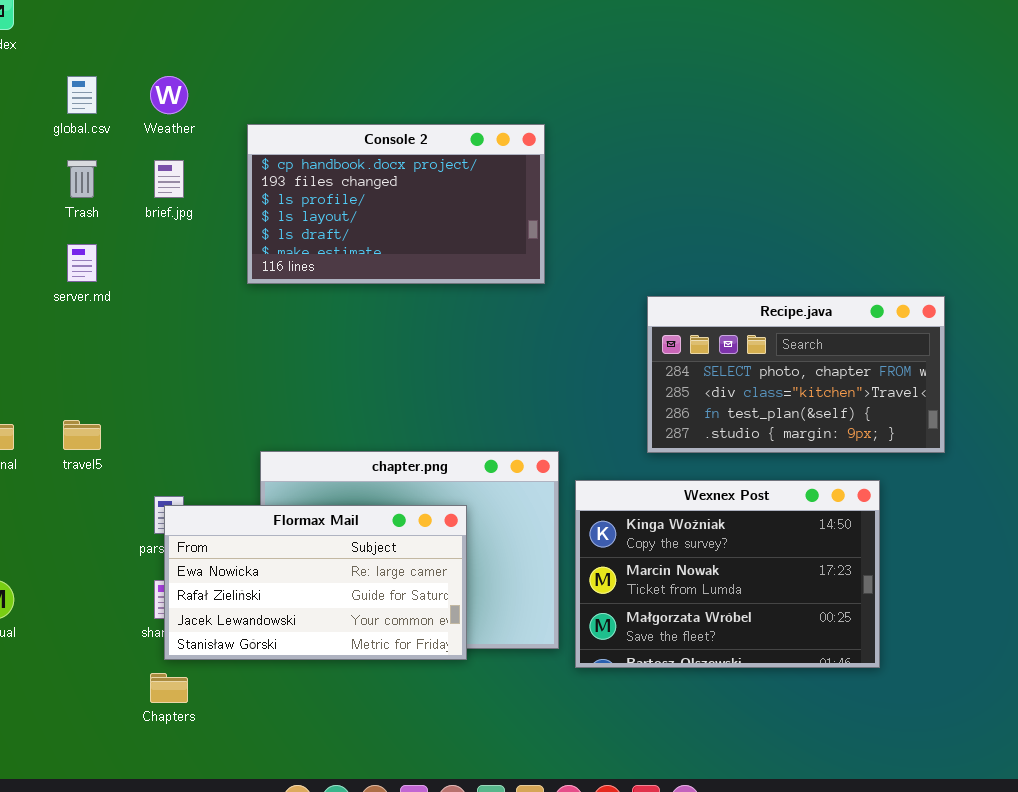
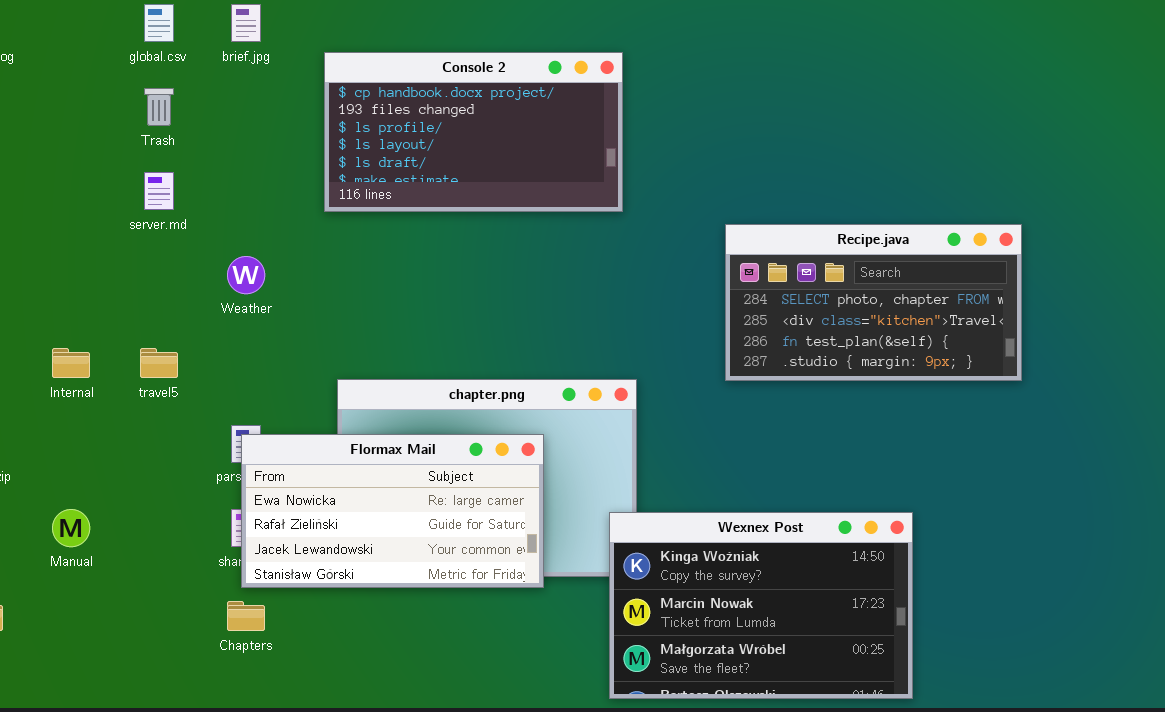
Weather: [150,76,188,114] -> [227,256,265,294], moved
brief.jpg: [154,160,184,198] -> [231,4,261,42], moved
Wexnex Post: [575,480,880,668] -> [609,512,913,699], moved

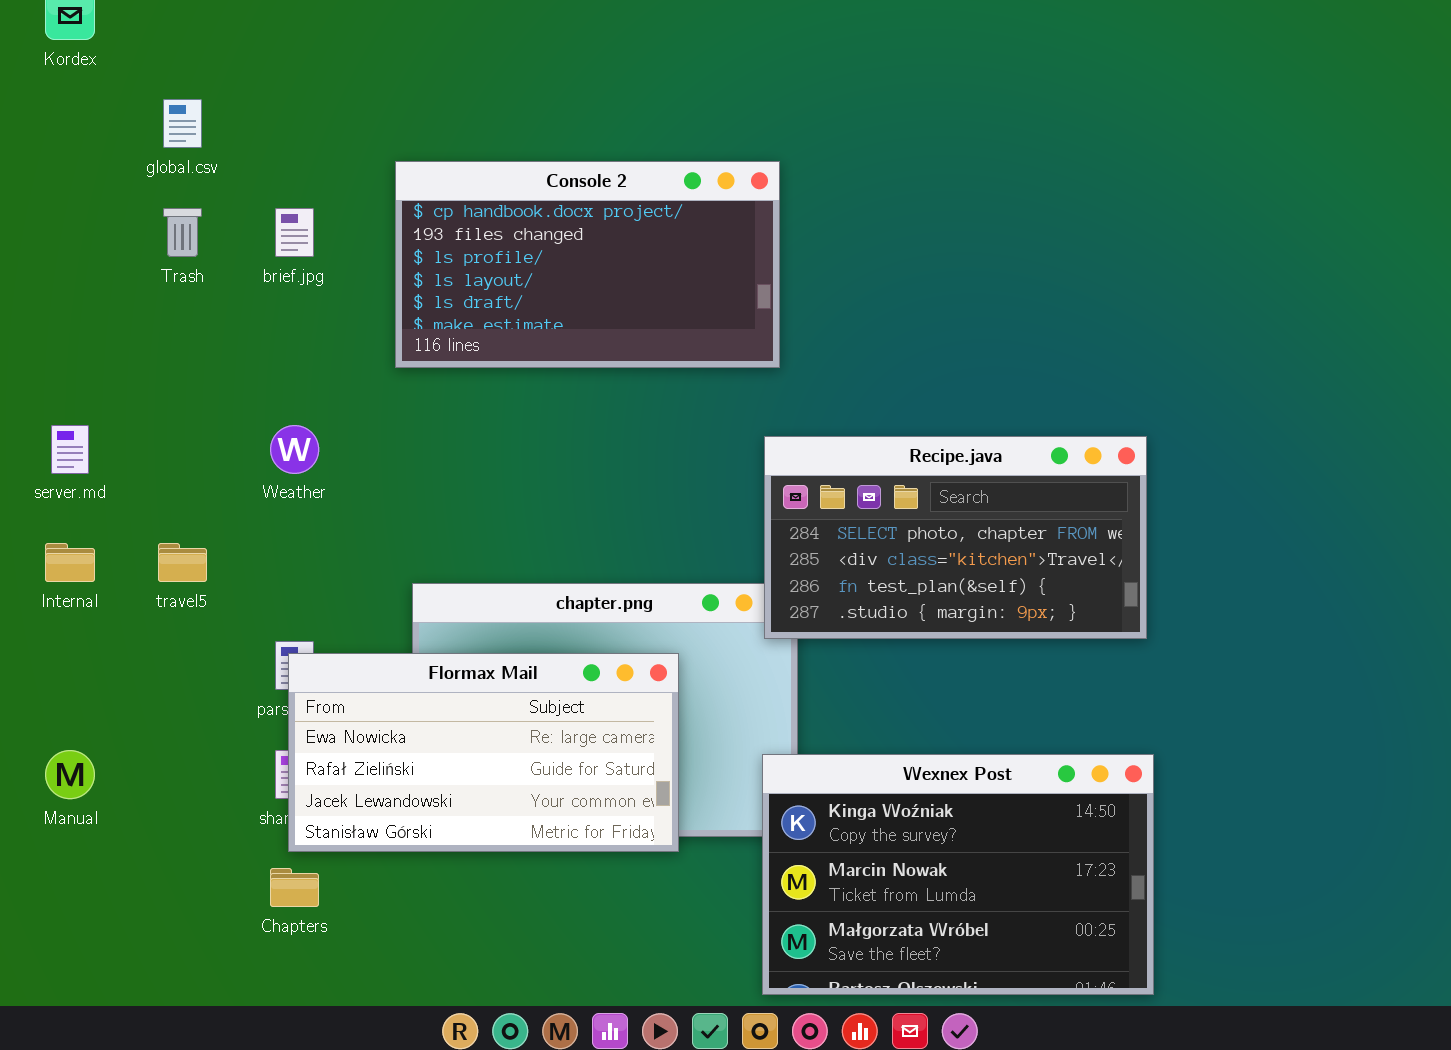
brief.jpg: [231,4,261,42] -> [275,208,314,257], moved
server.md: [144,172,174,210] -> [51,425,89,474], moved
Recipe.java: [725,224,1022,381] -> [764,436,1147,639], moved

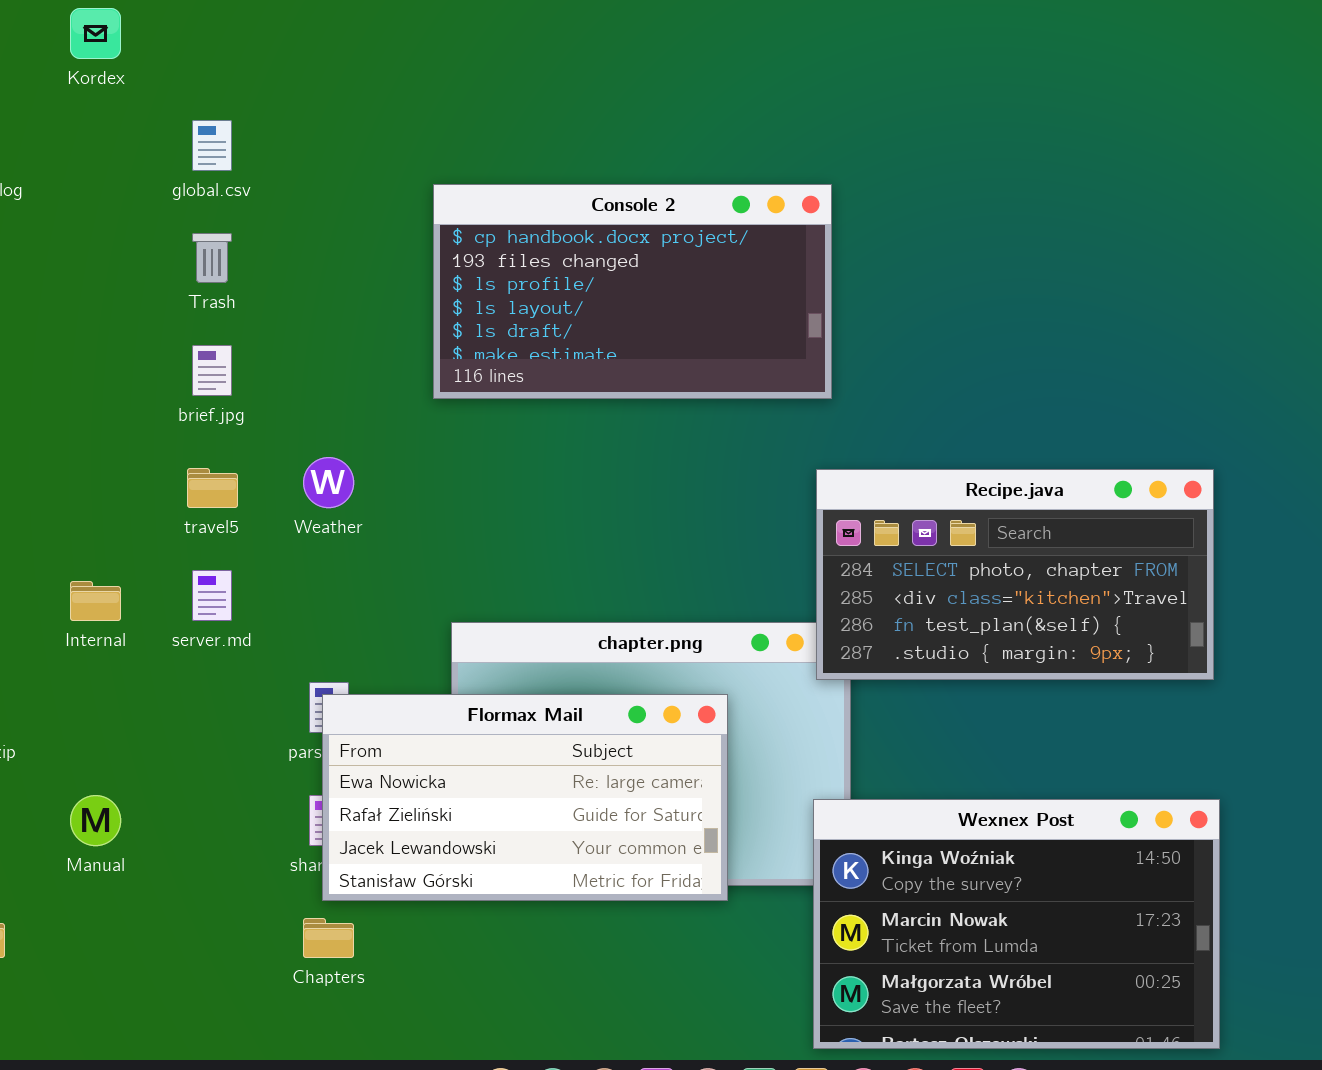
brief.jpg: [275,208,314,257] -> [192,345,232,396], moved
server.md: [51,425,89,474] -> [192,570,232,621], moved
travel5: [158,543,207,582] -> [187,468,238,508], moved

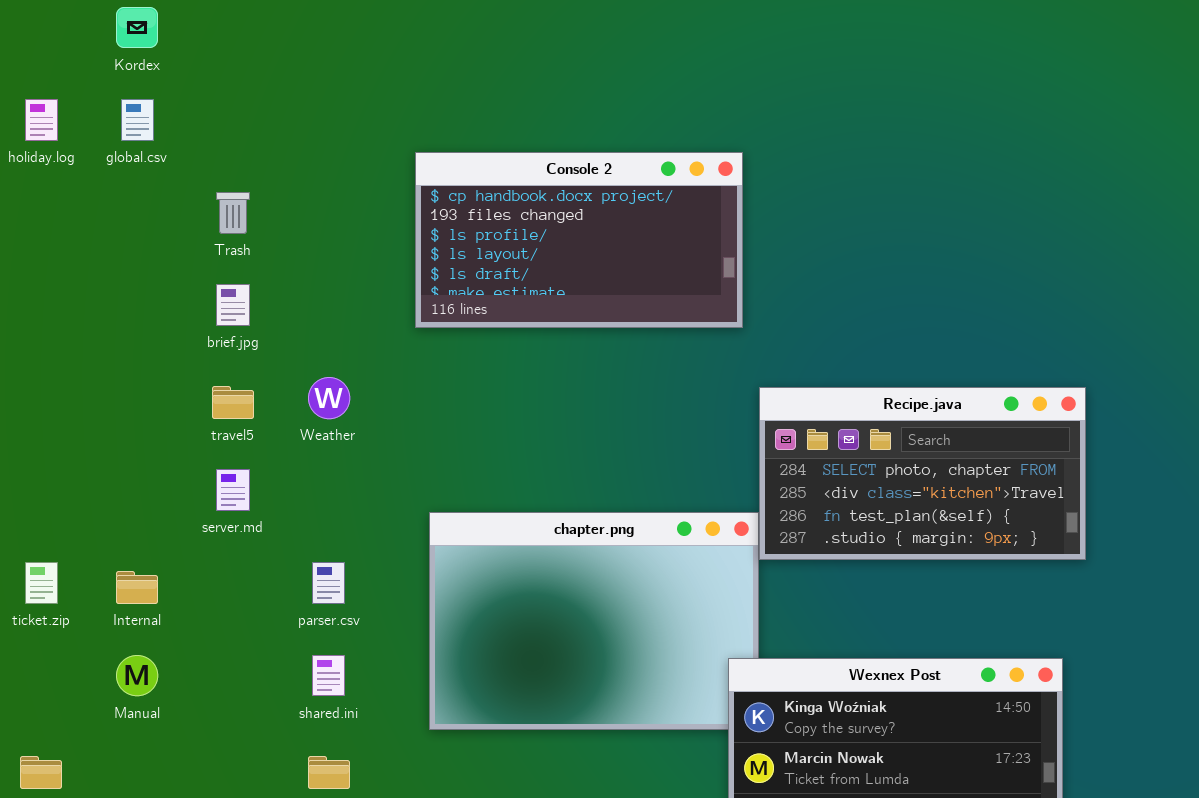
global.csv: [192,120,232,171] -> [121,99,154,141], moved
Recipe.java: [816,469,1214,680] -> [759,387,1086,560], moved
Internal: [70,581,121,621] -> [116,571,158,604], moved
Flormax Mail: [322,694,728,901] -> none, closed

